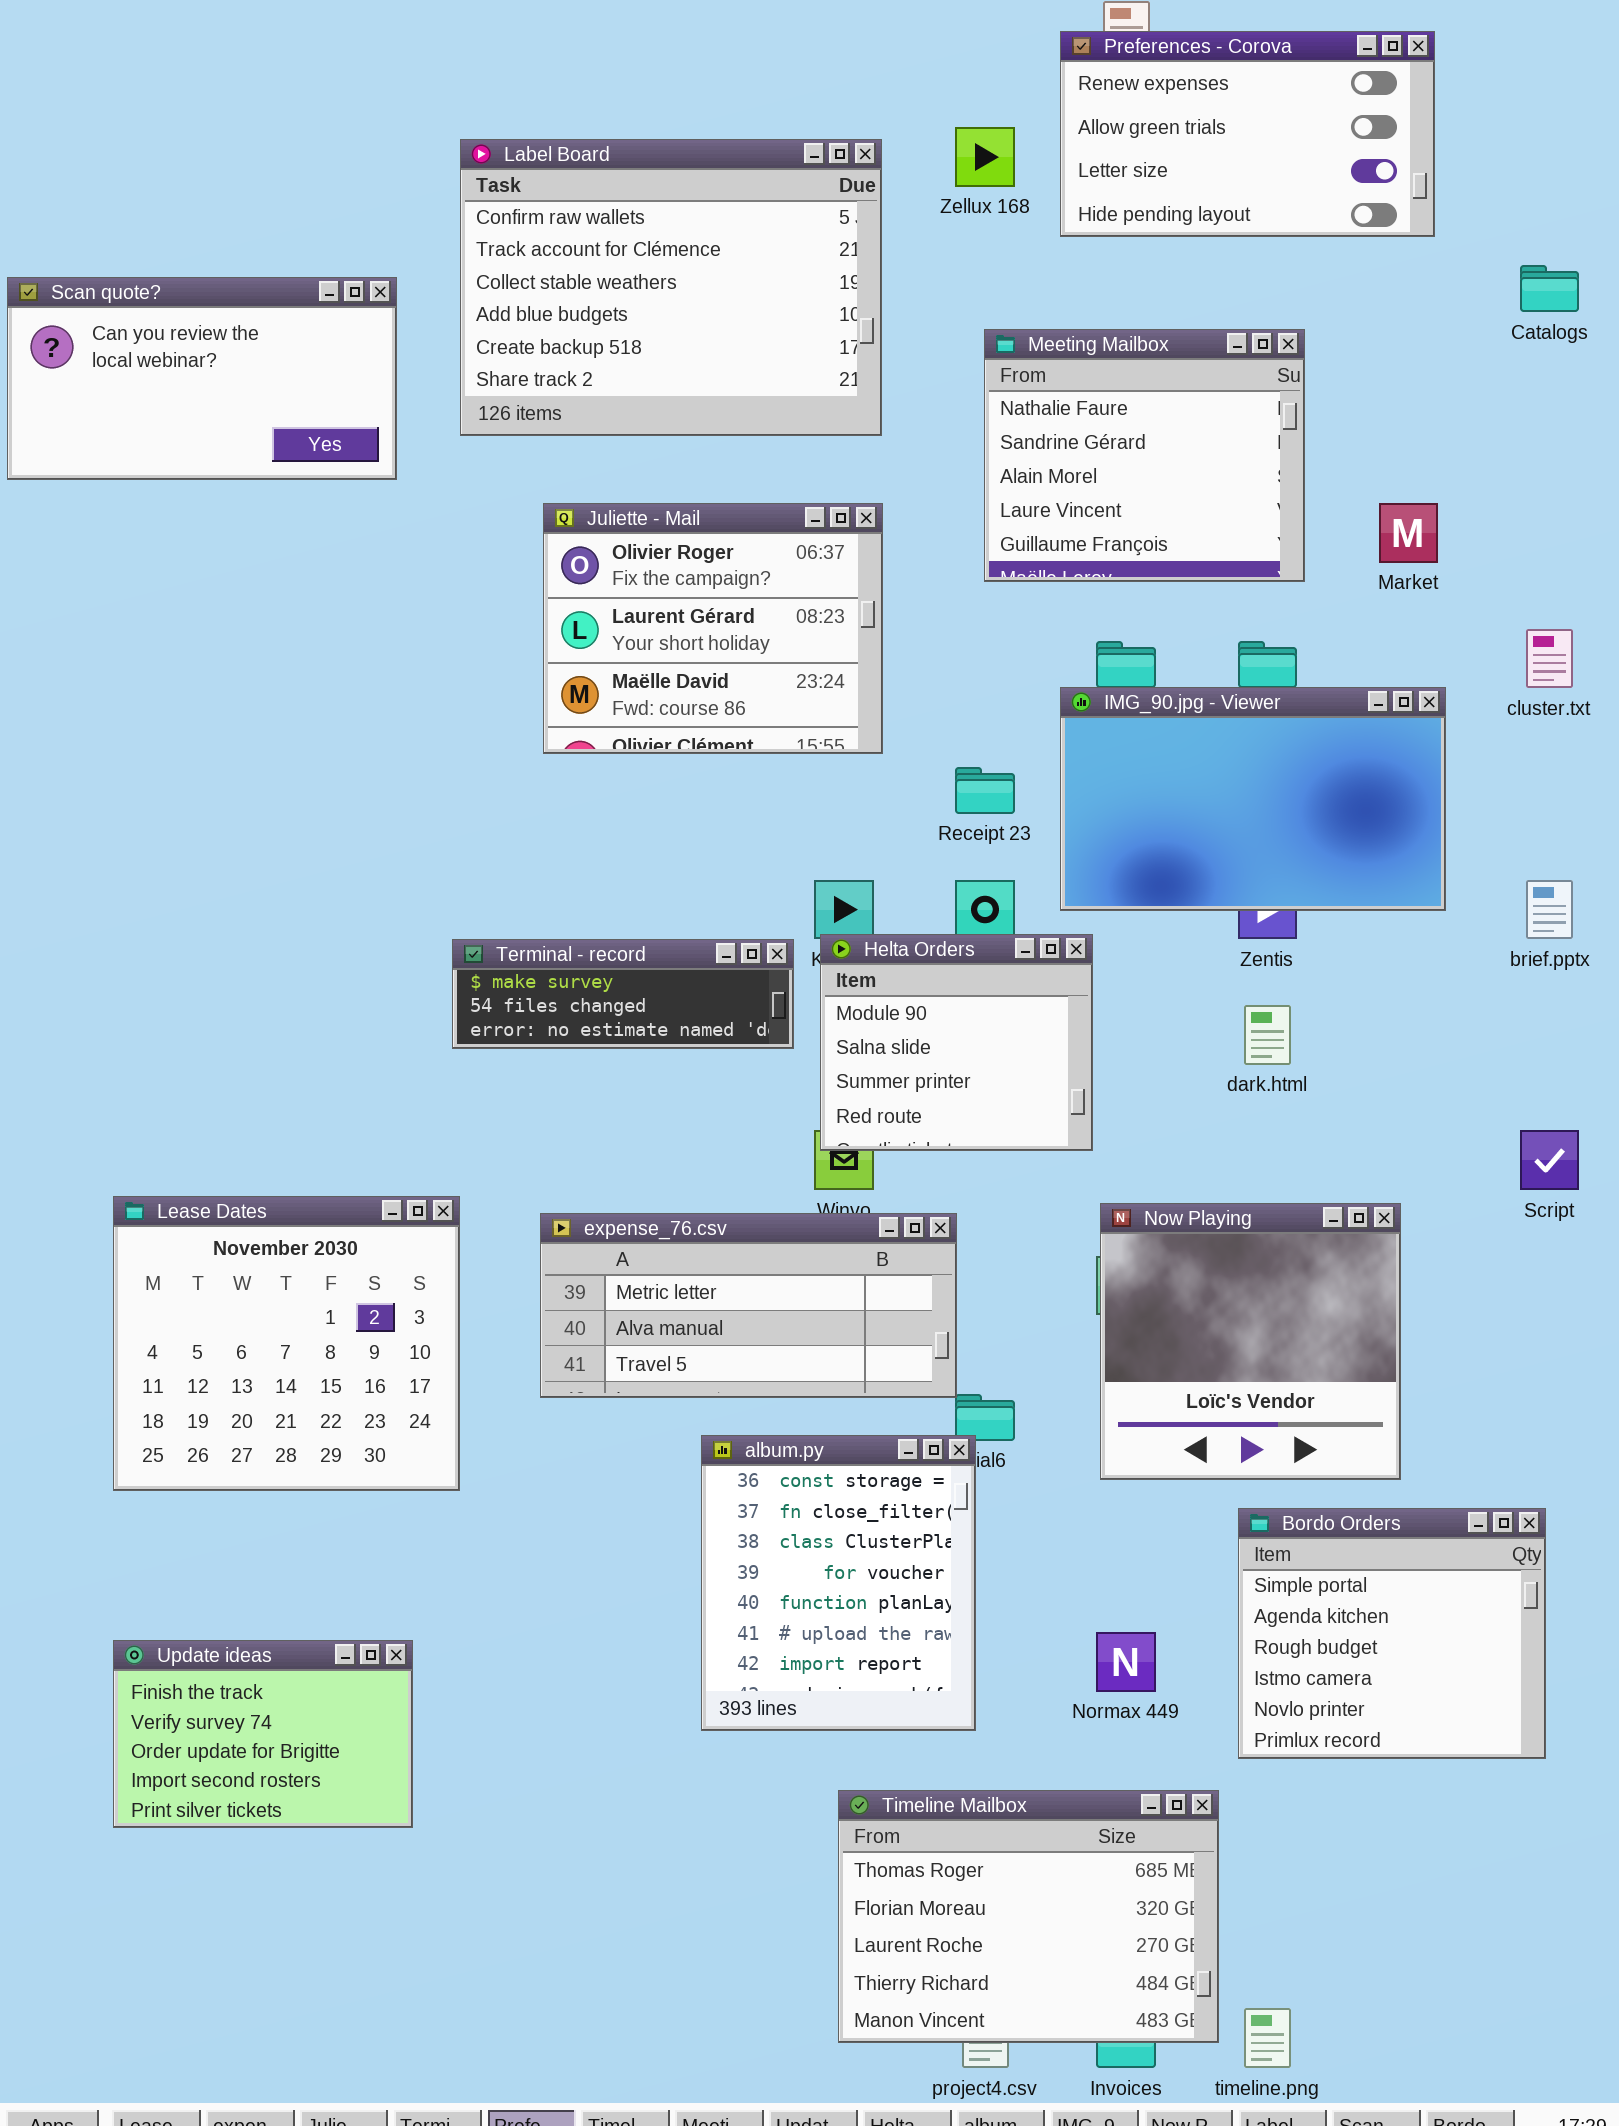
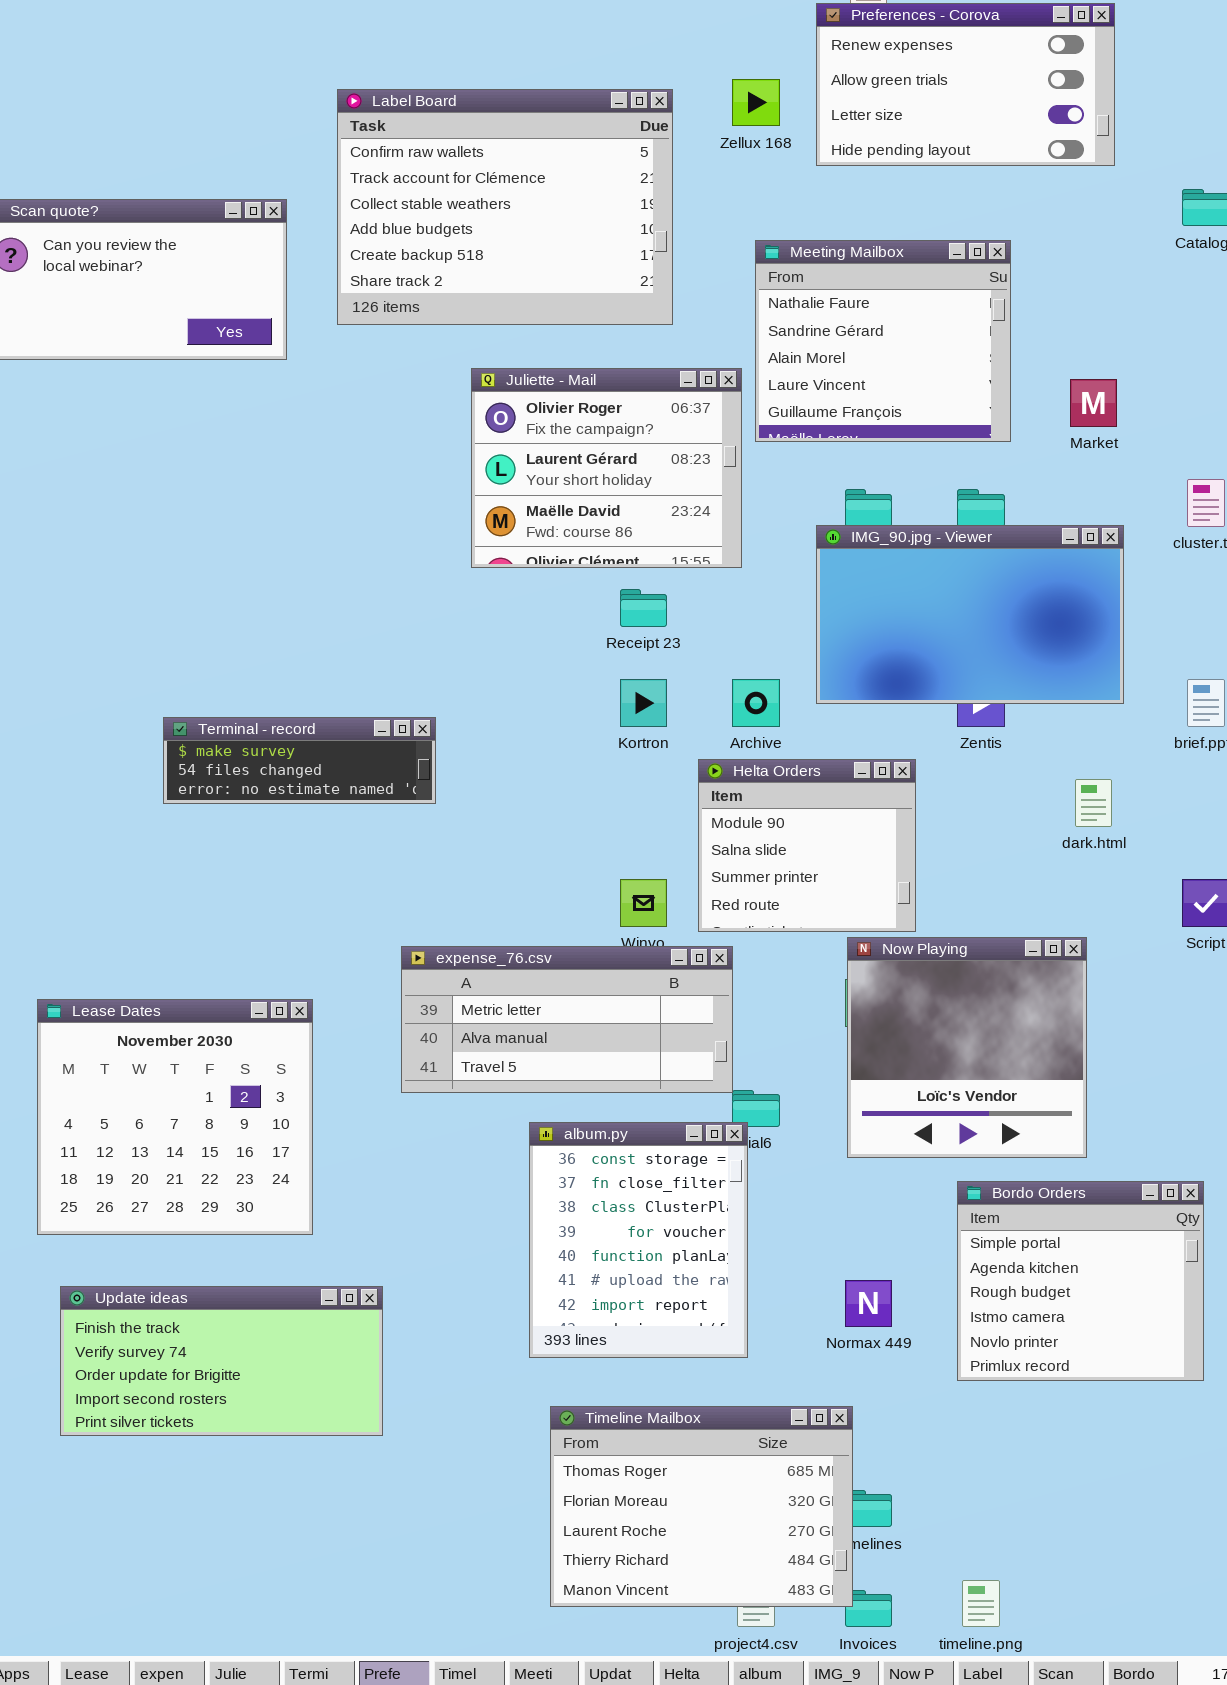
Juliette - Mail: [543,503,883,754] -> [471,368,742,568], moved
Receipt 23: [955,767,1015,814] -> [620,589,667,627], moved
Helta Orders: [820,934,1093,1151] -> [698,759,916,932], moved
Terminal - record: [452,939,794,1049] -> [163,717,436,804], moved
dark.html: [1244,1005,1291,1065] -> [1075,779,1112,827], moved
Lease Dates: [113,1196,460,1491] -> [37,999,313,1235], moved
Update ideas: [113,1640,413,1828] -> [60,1286,383,1436], resized
Timeline Mailbox: [838,1790,1219,2043] -> [550,1406,853,1607], moved

